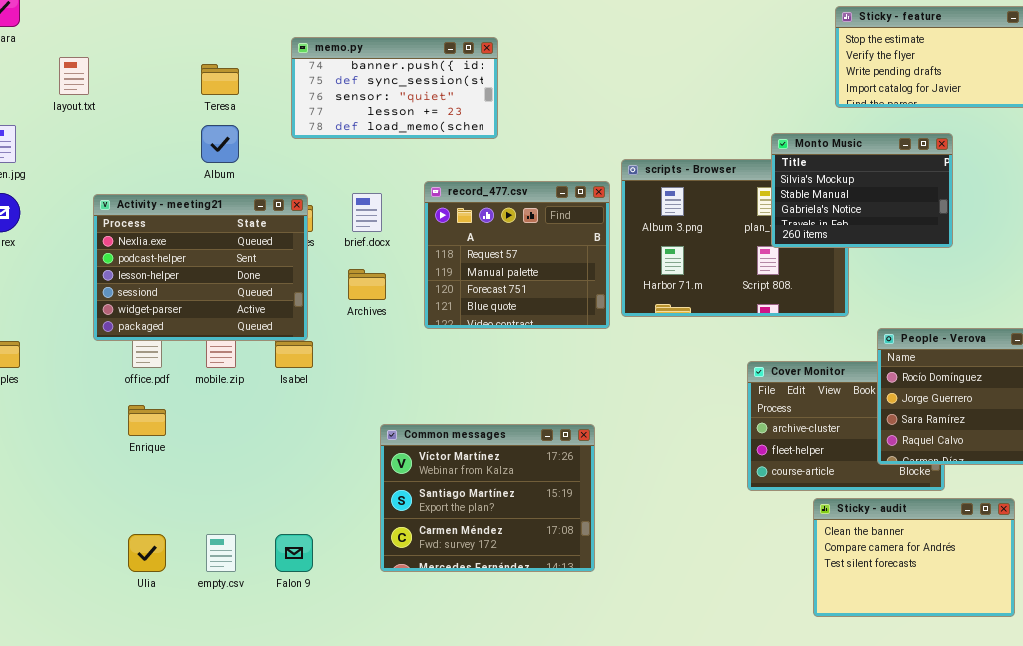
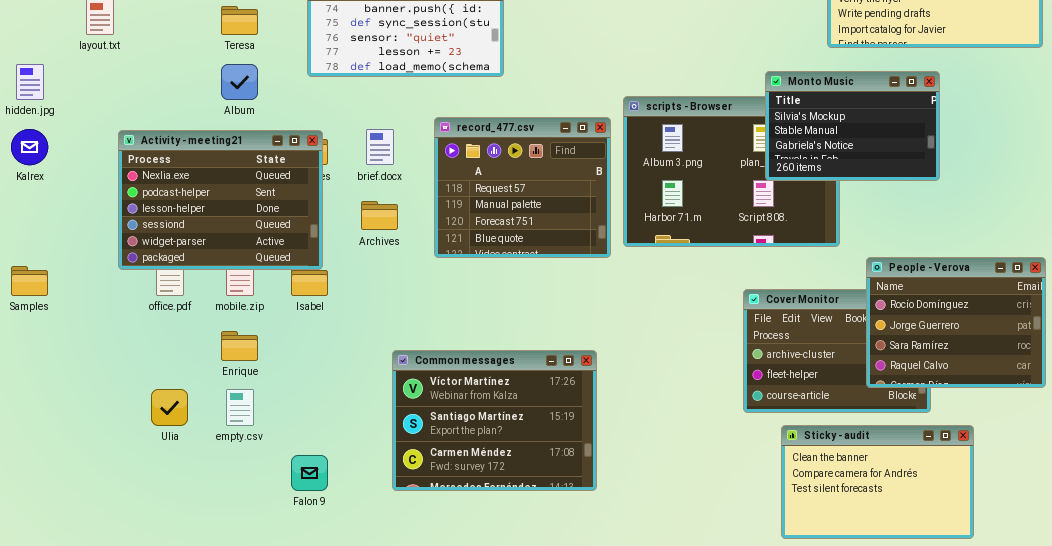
Enrique: [128,405,166,436] -> [221,331,258,361], moved
Sticky - audit: [813,498,1015,617] -> [781,425,974,539], moved
Ulia: [128,534,166,572] -> [151,389,188,426], moved
empty.csv: [206,534,236,572] -> [226,389,254,426], moved

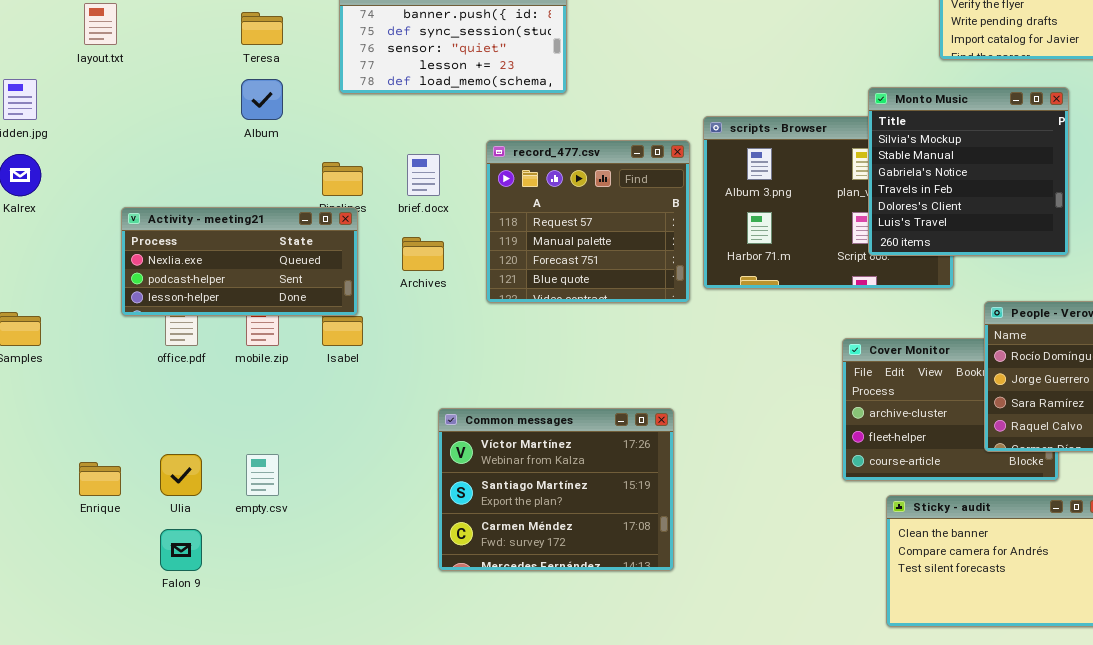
Monto Music: [765,71,940,181] -> [868,87,1069,256], resized
Activity - meeting21: [118,130,323,270] -> [121,207,358,316], resized
Enrique: [221,331,258,361] -> [79,462,121,496], moved
Falon 9: [291,455,328,491] -> [160,529,202,571], moved

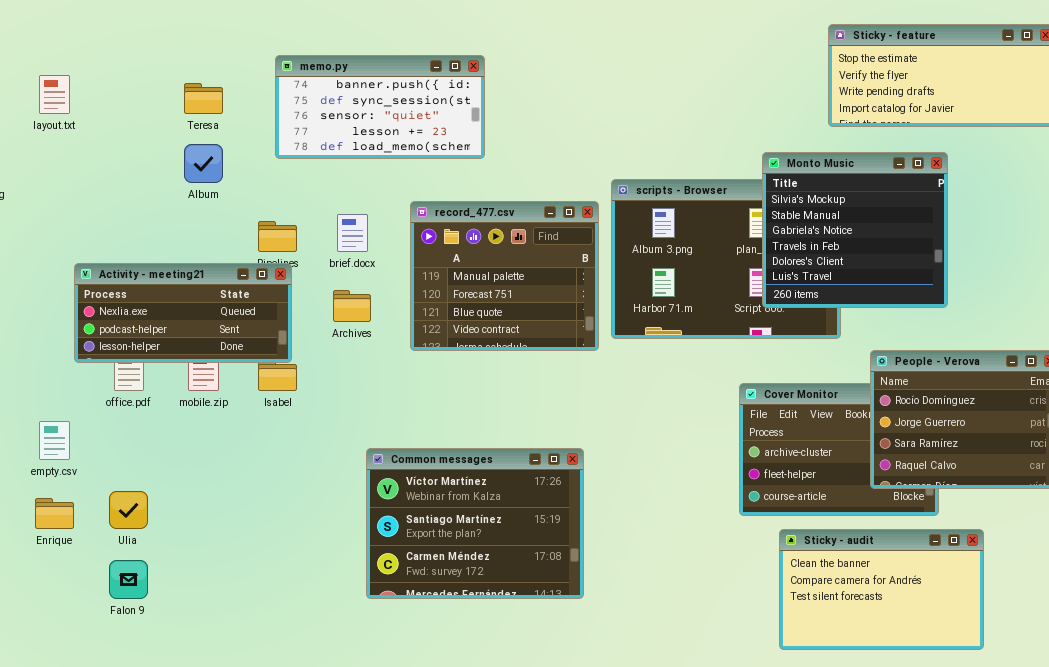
record_477.csv: [486,140,690,303] -> [410,201,599,351], scrolled down 1 row
empty.csv: [246,454,279,496] -> [39,421,70,460], moved

